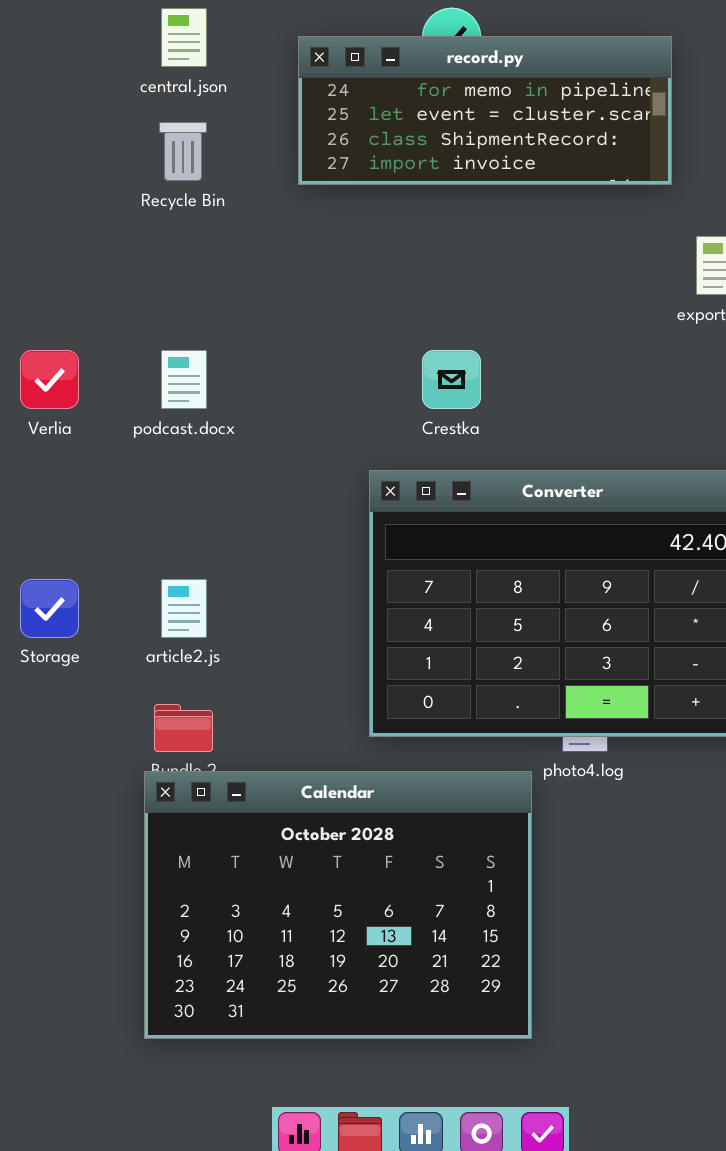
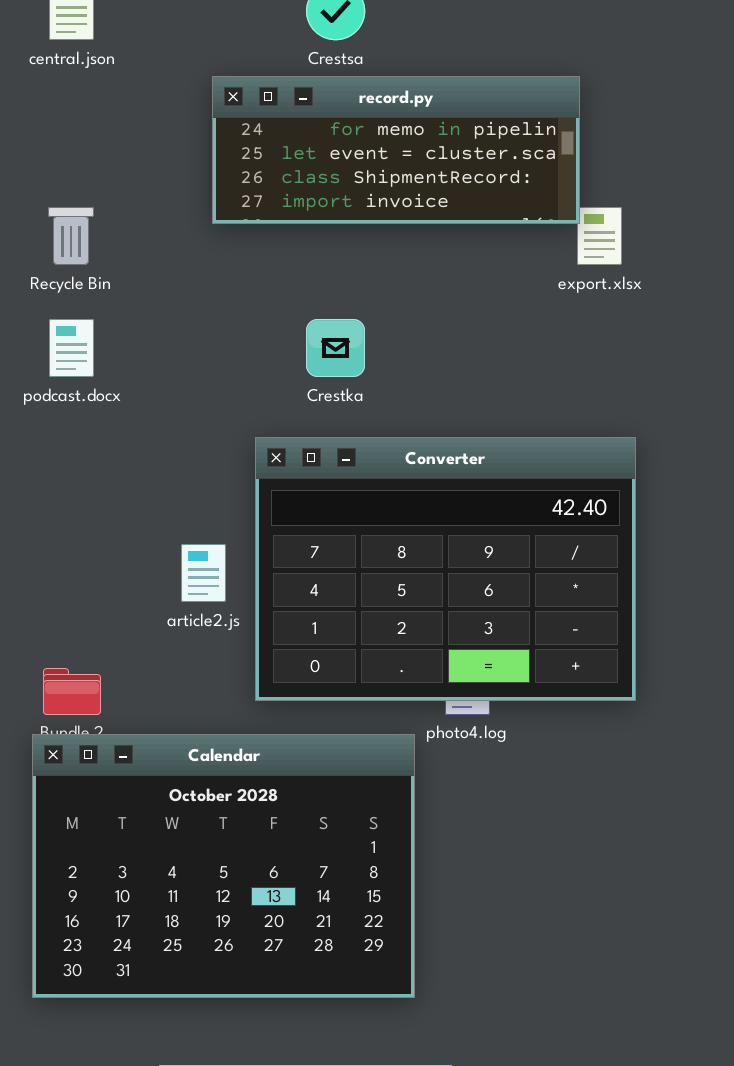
record.py: [298,36,672,185] -> [212,76,580,224], moved
Recycle Bin: [159,122,207,181] -> [48,207,94,265], moved
article2.js: [161,579,207,638] -> [181,544,226,602], moved

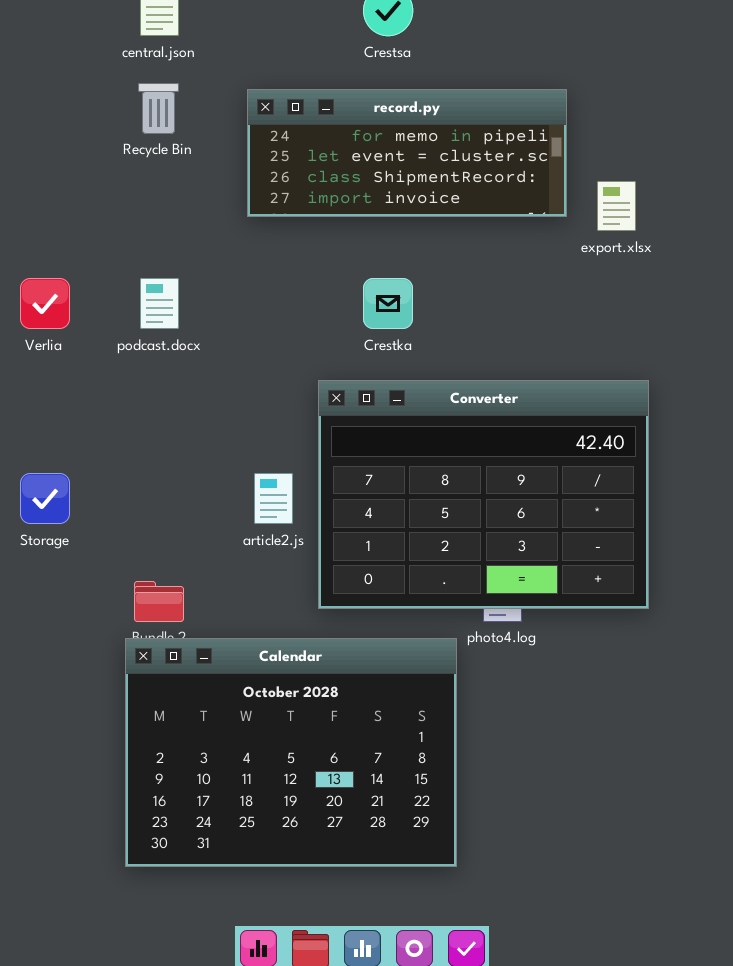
record.py: [212,76,580,224] -> [247,89,567,217], moved
Recycle Bin: [48,207,94,265] -> [138,83,179,134], moved

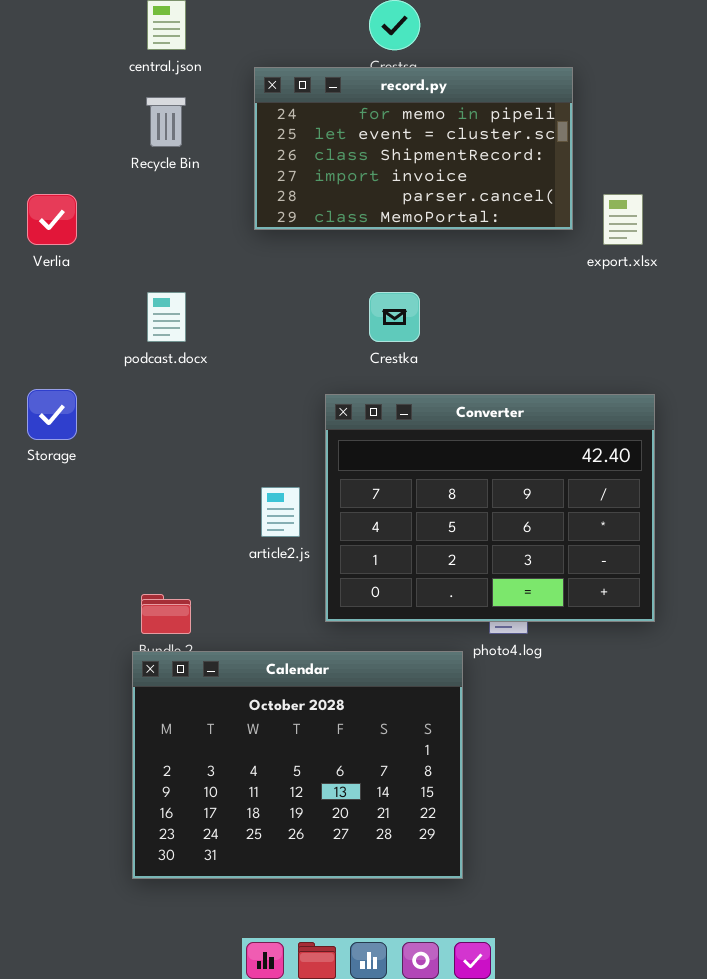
record.py: [247,89,567,217] -> [254,67,573,230], resized
Verlia: [20,278,70,329] -> [27,194,77,245], moved
Storage: [20,473,70,524] -> [27,389,77,440], moved

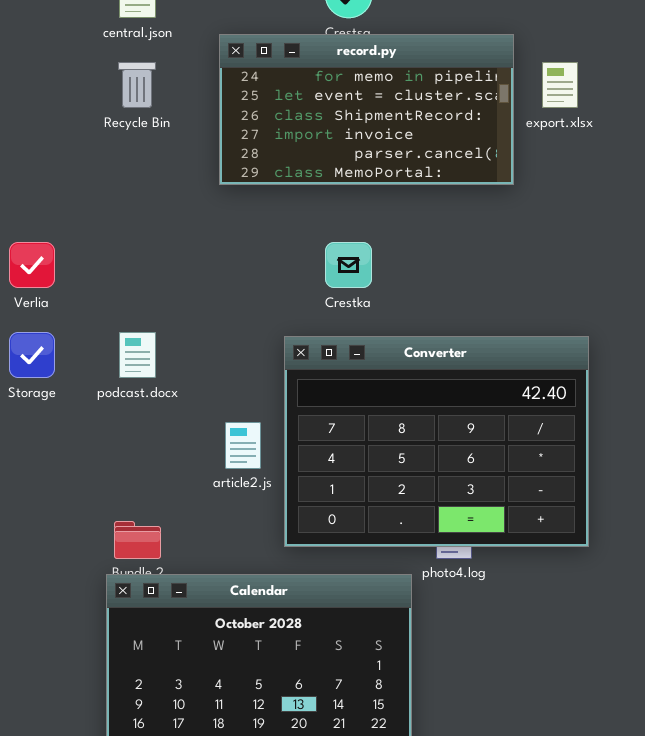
Verlia: [27,194,77,245] -> [9,242,55,288], moved
export.xlsx: [603,194,643,245] -> [542,62,578,108], moved
podcast.docx: [147,292,186,342] -> [119,332,156,378], moved

